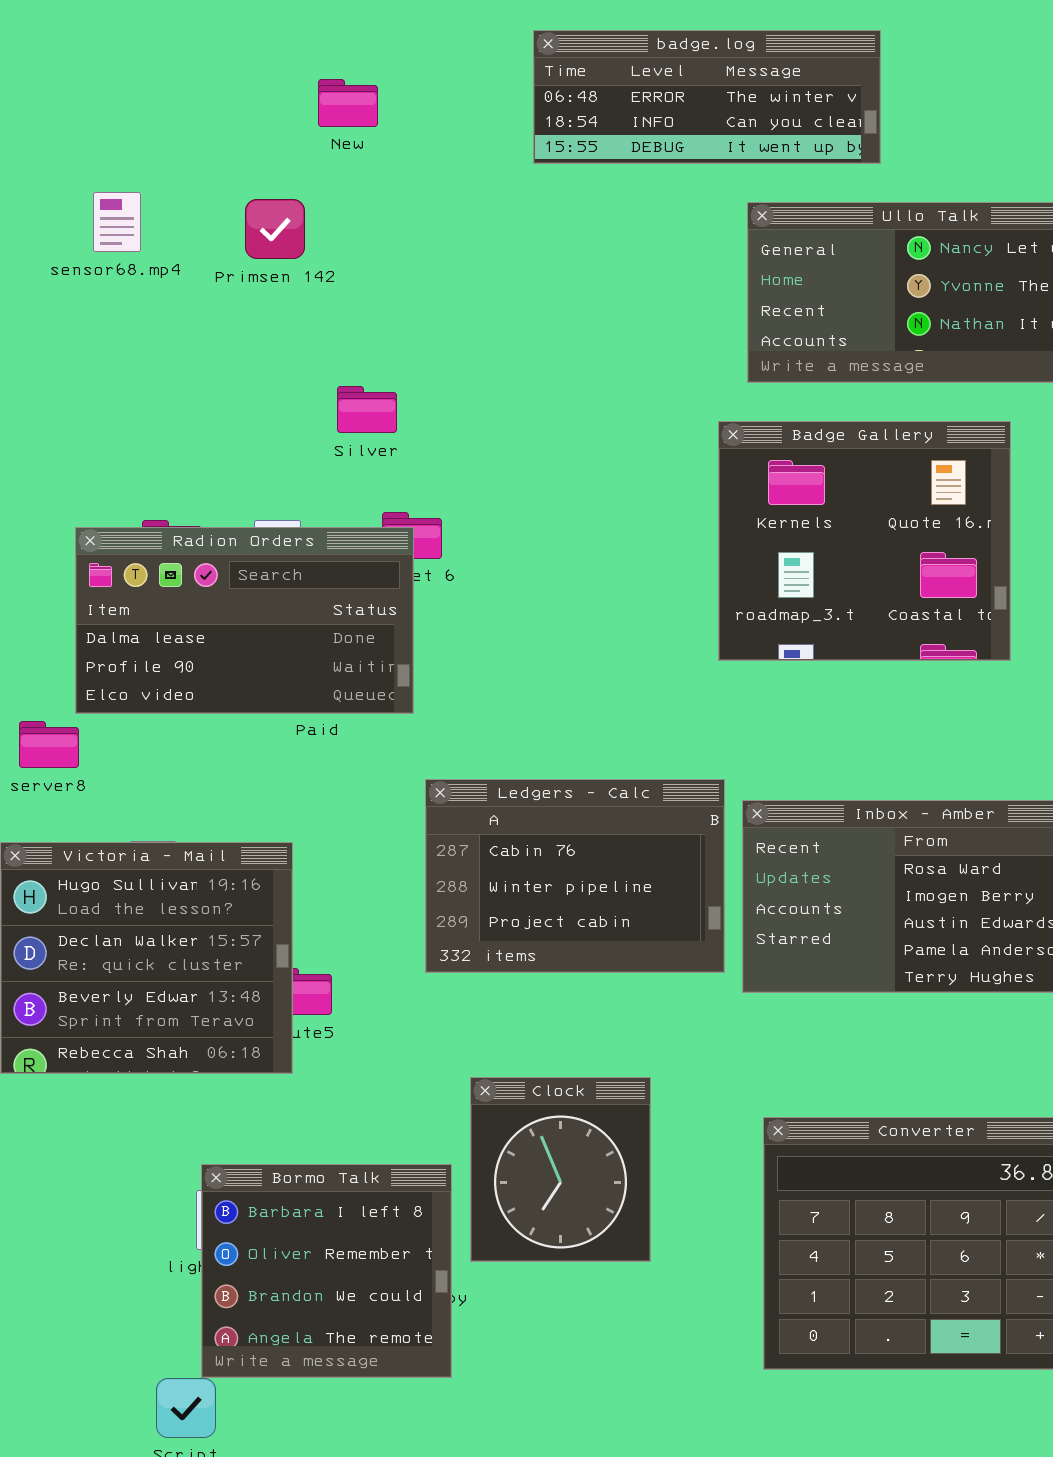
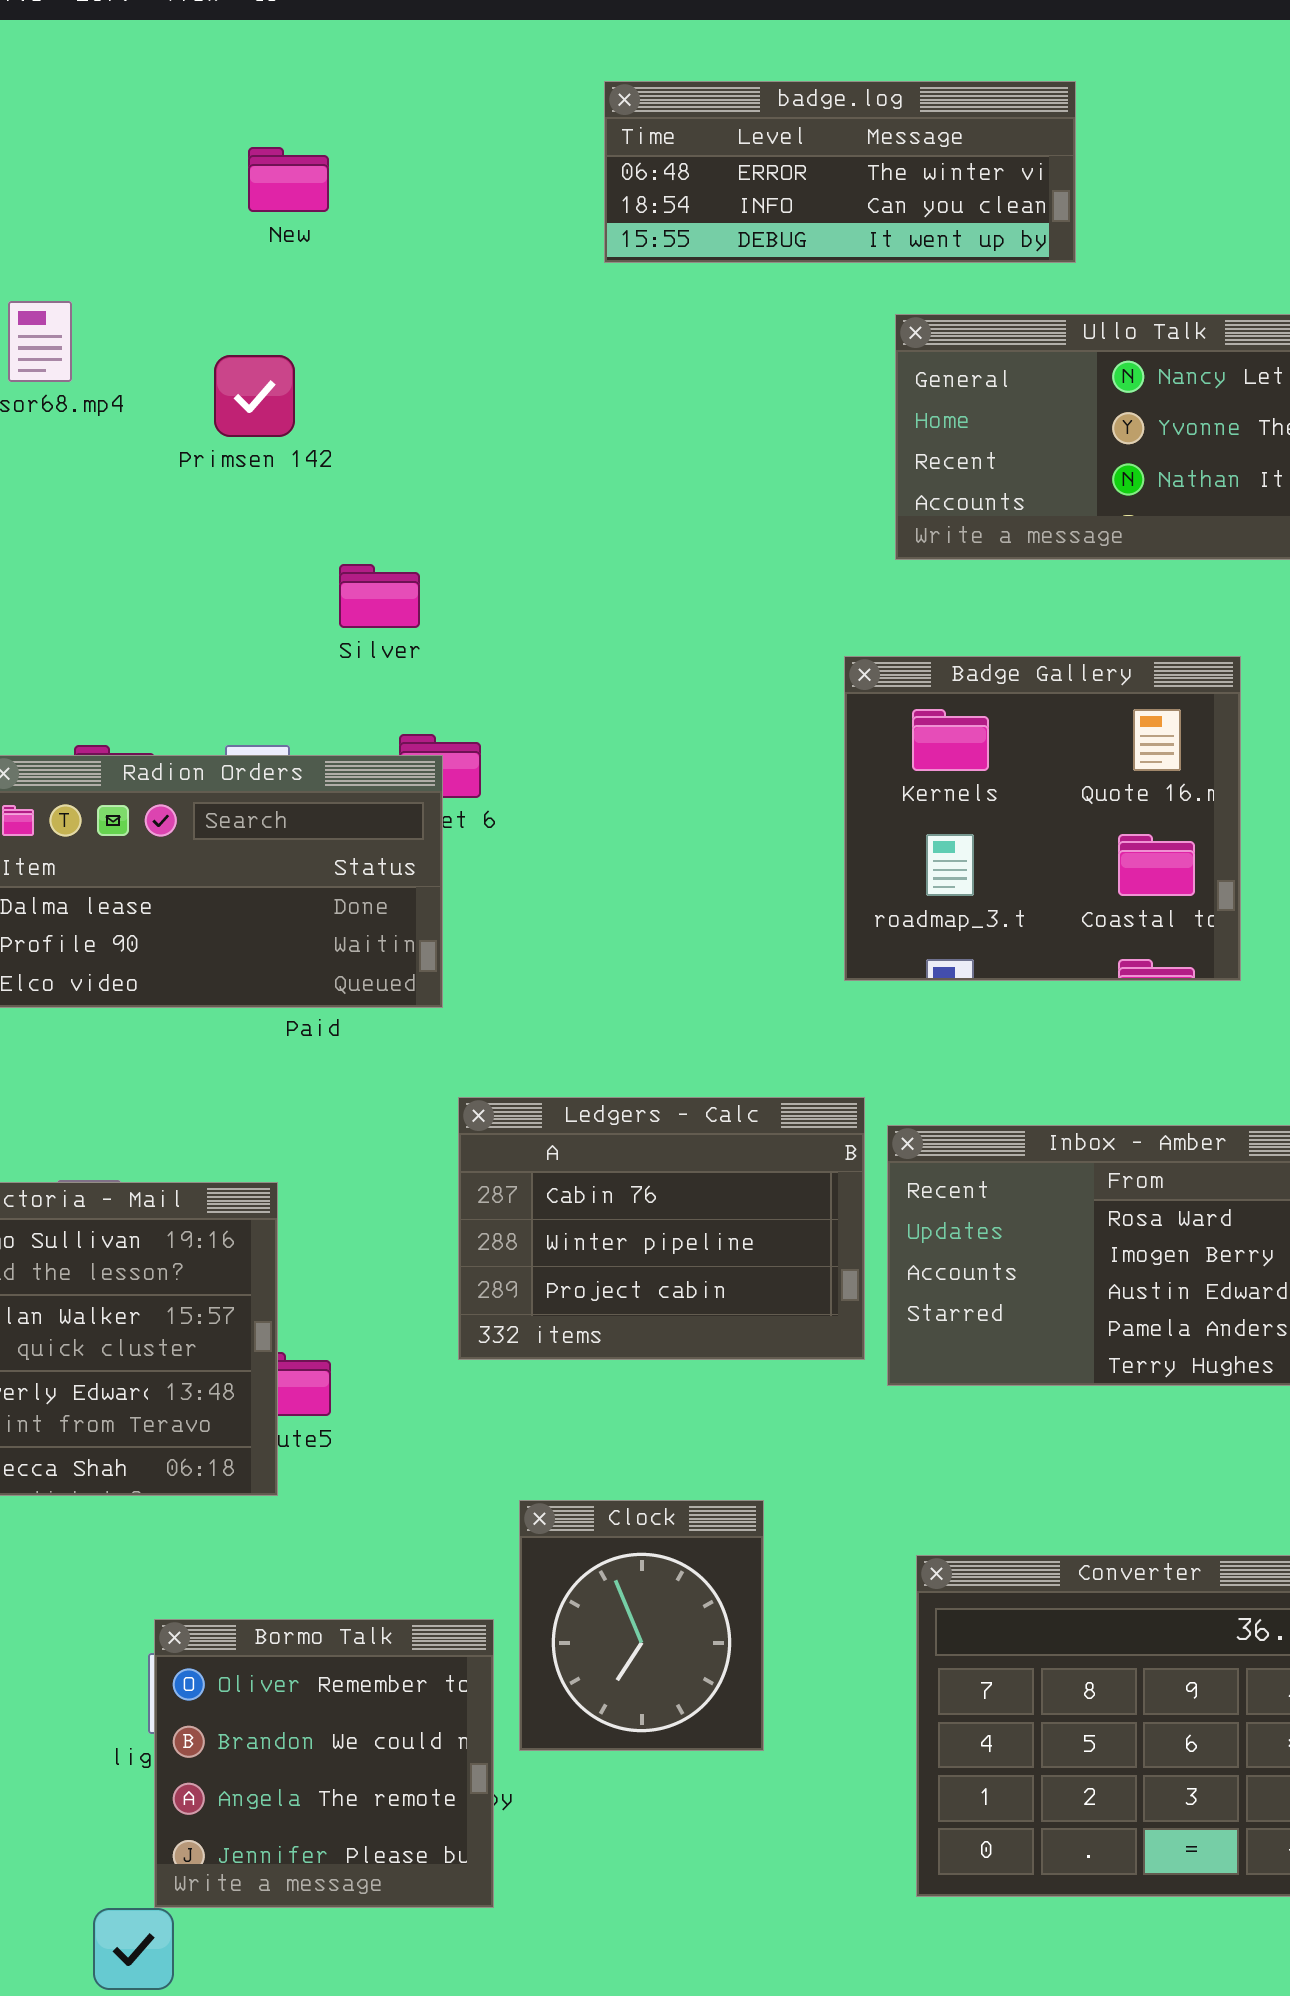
New: [318,79,378,127] -> [248,147,329,212], moved
Primsen 142: [245,199,305,259] -> [214,355,295,437], moved
Badge Gallery: [718,421,1011,661] -> [844,656,1241,981], moved
Bormo Talk: [201,1164,452,1378] -> [154,1619,494,1908], scrolled down 1 row

